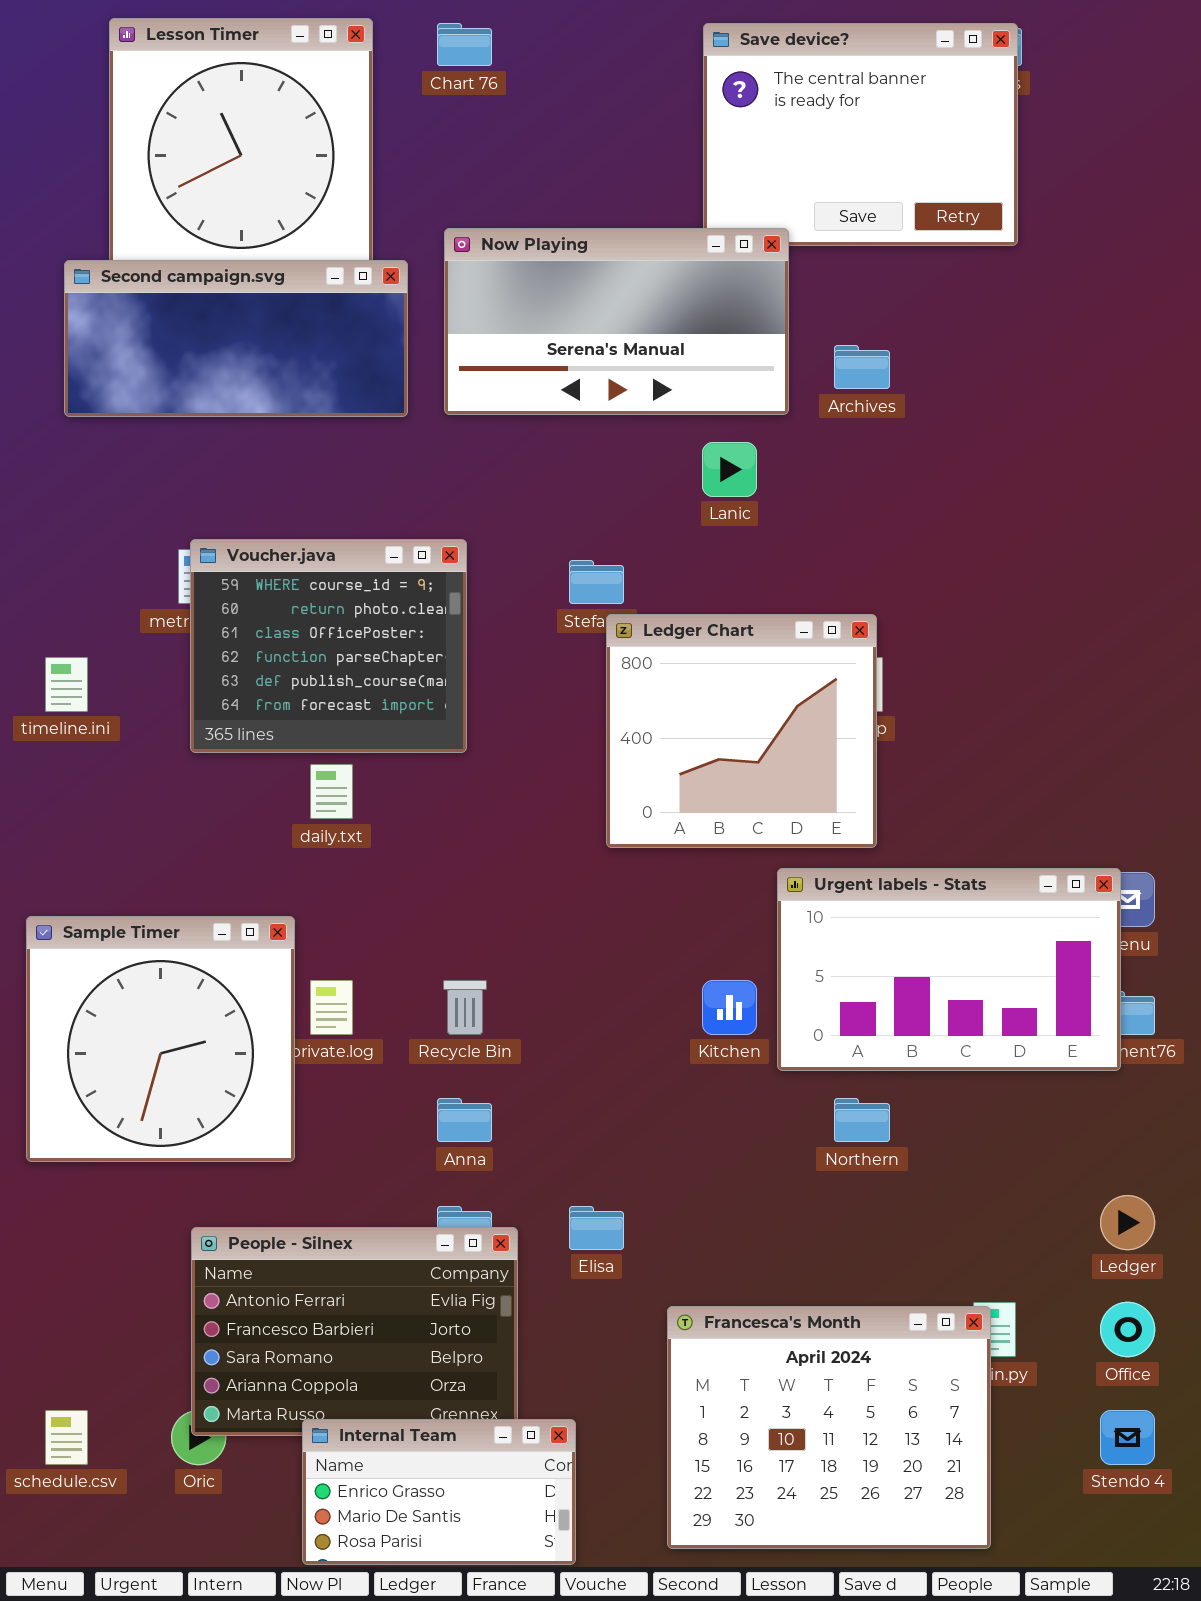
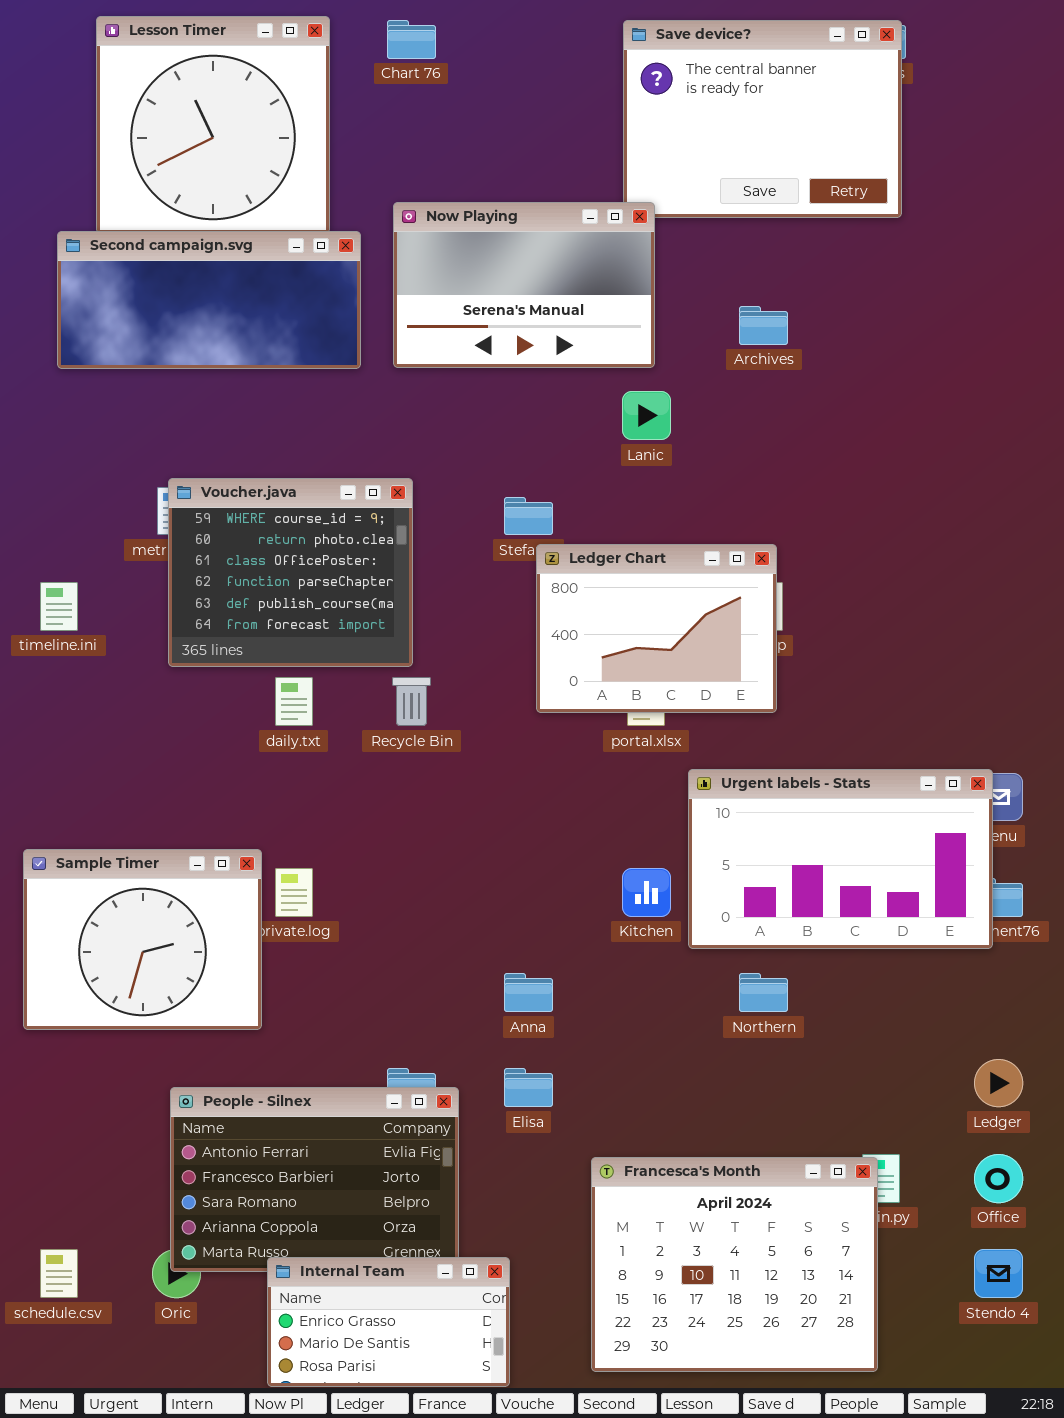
Now Playing: [444,228,789,415] -> [393,202,655,368], resized
Ledger Chart: [606,614,877,848] -> [536,544,777,713], resized
Sample Timer: [26,916,295,1162] -> [23,849,262,1030], resized
Recycle Bin: [443,980,487,1035] -> [392,677,431,726], moved
Anna: [437,1098,492,1142] -> [504,973,553,1012], moved

